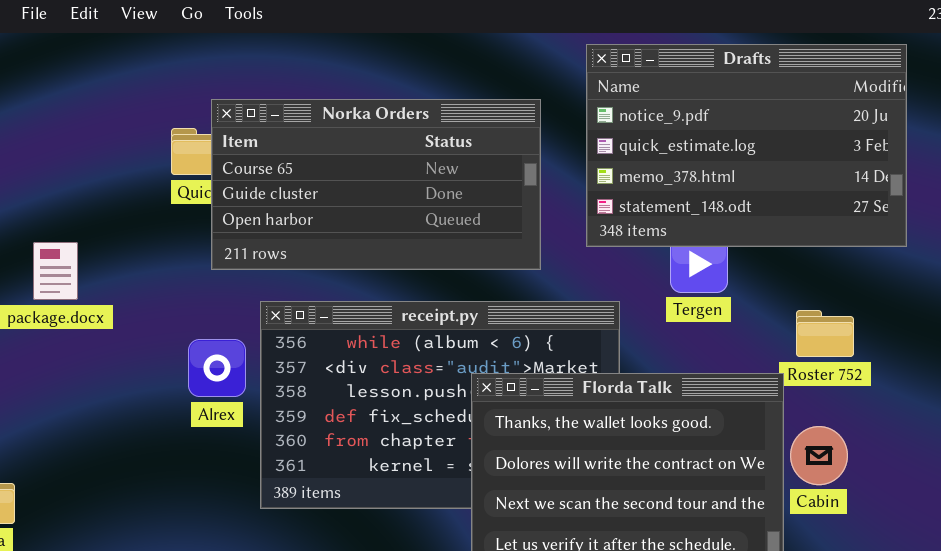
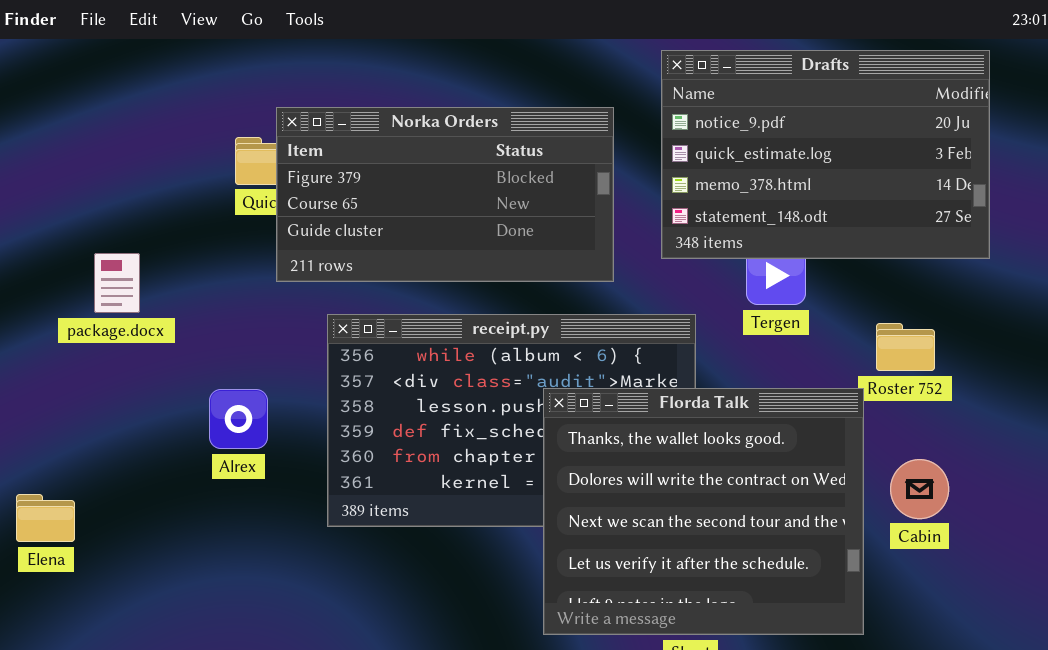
Norka Orders: [211,99,541,270] -> [276,107,614,282], scrolled up 1 row
Alrex: [188,339,246,397] -> [209,389,268,449], moved
Cabin: [790,426,848,485] -> [890,459,949,519], moved

